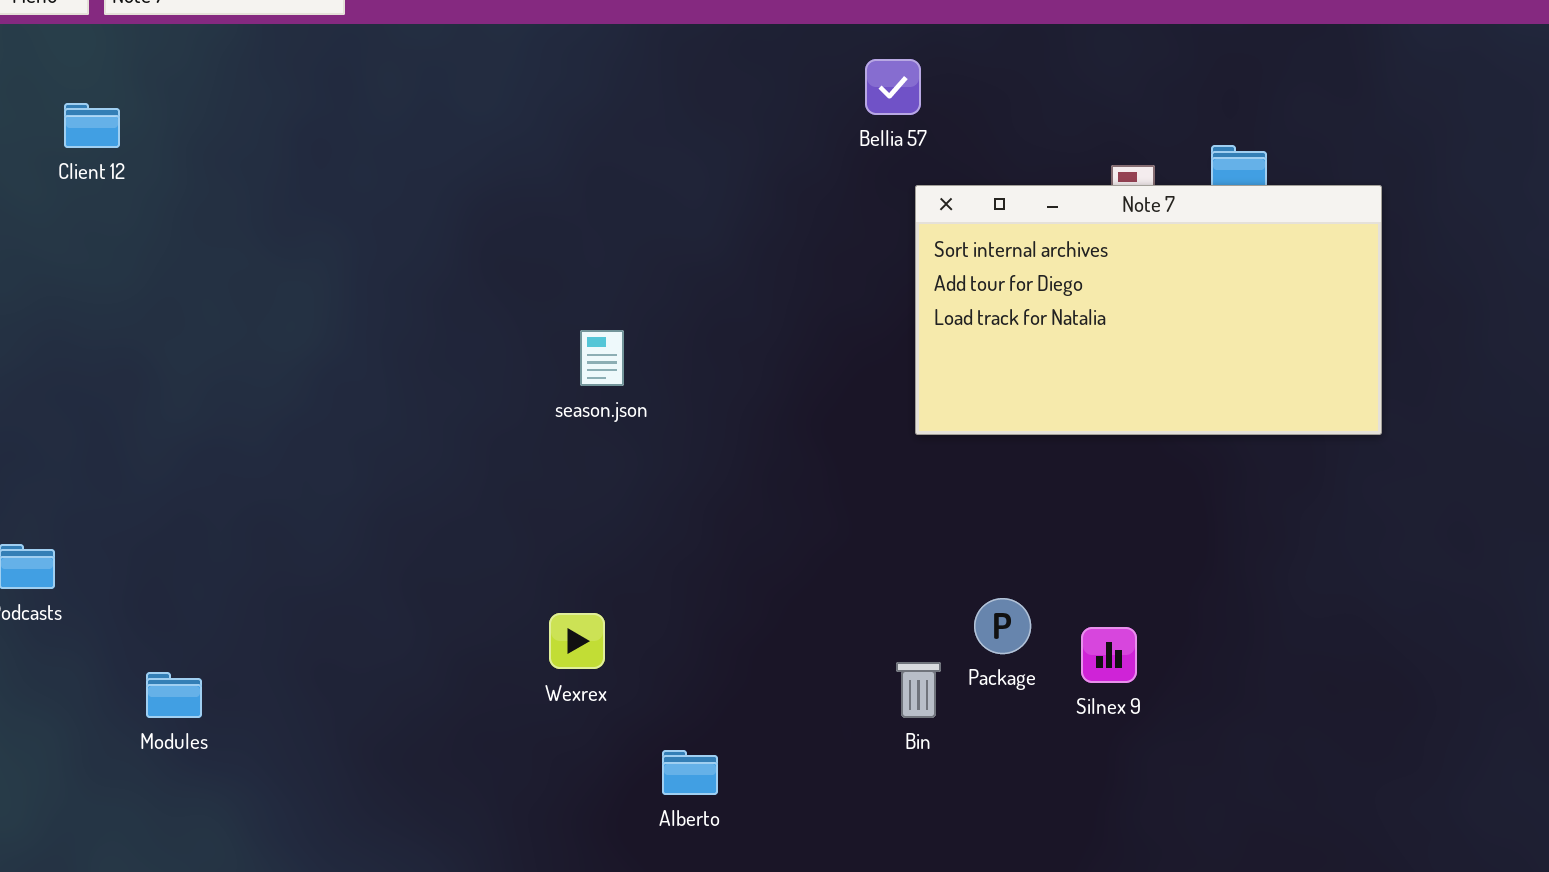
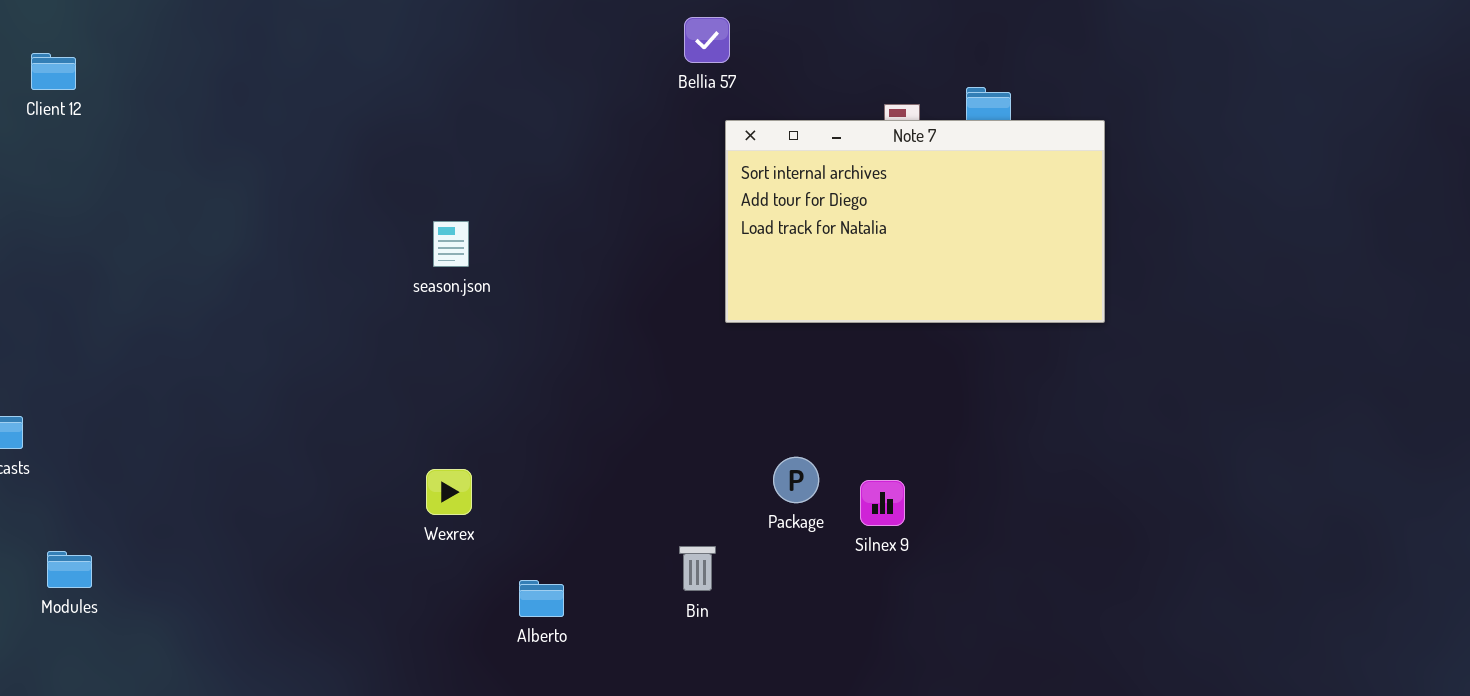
season.json: [580,330,624,386] -> [433,221,469,267], moved
Bin: [896,662,941,718] -> [679,546,716,591], moved
Modules: [146,672,202,718] -> [47,551,92,588], moved

